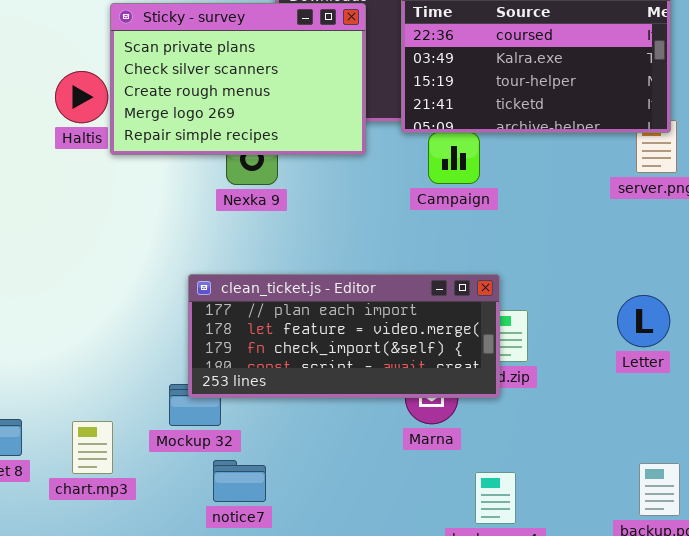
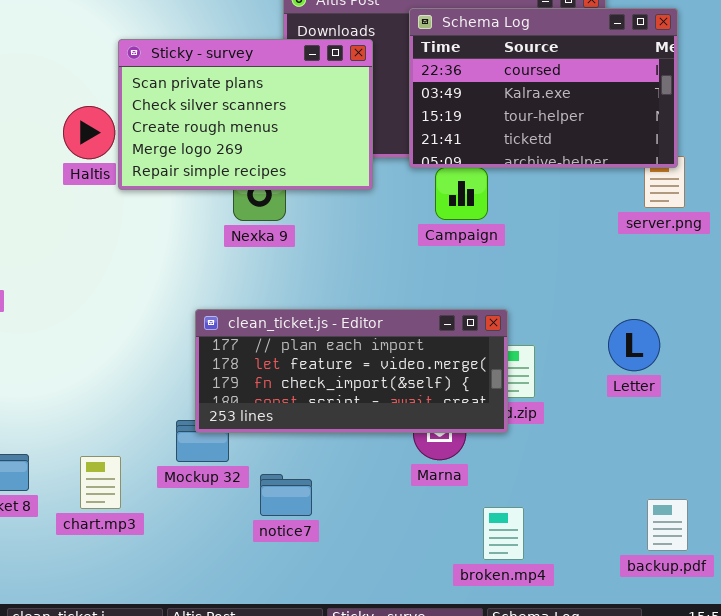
Letter: [617,295,670,347] -> [608,319,660,371], moved
notice7: [213,460,266,502] -> [260,474,312,516], moved

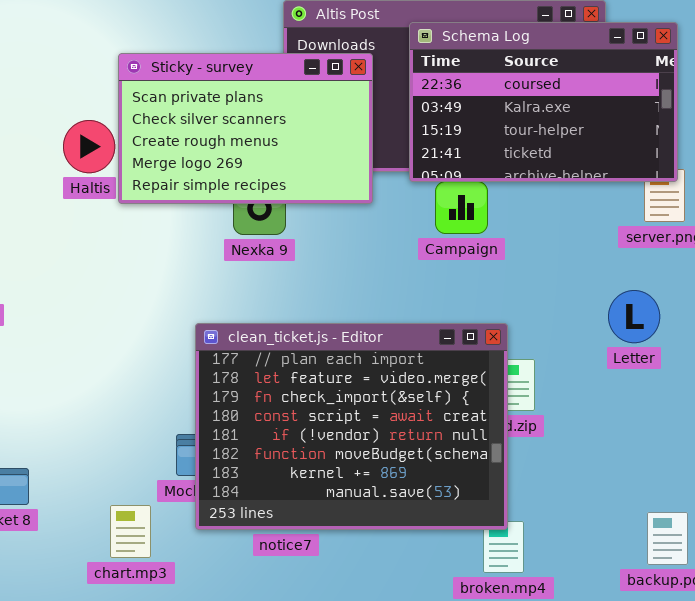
clean_ticket.js - Editor: [195,309,508,433] -> [195,323,508,530], resized
Letter: [608,319,660,371] -> [608,290,660,343], moved
chart.mp3: [80,456,121,509] -> [110,505,151,558], moved

